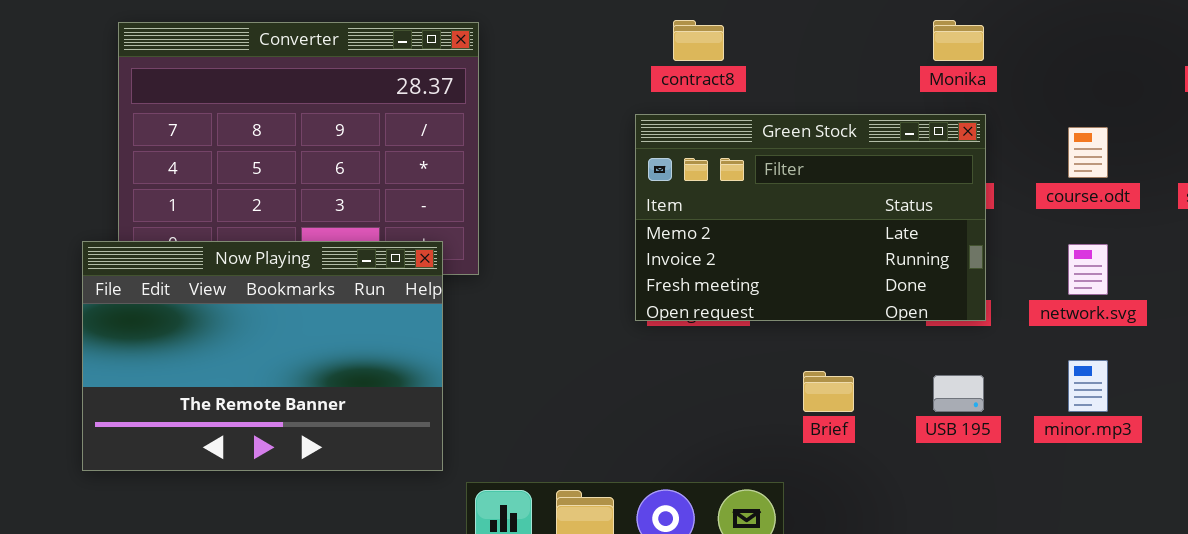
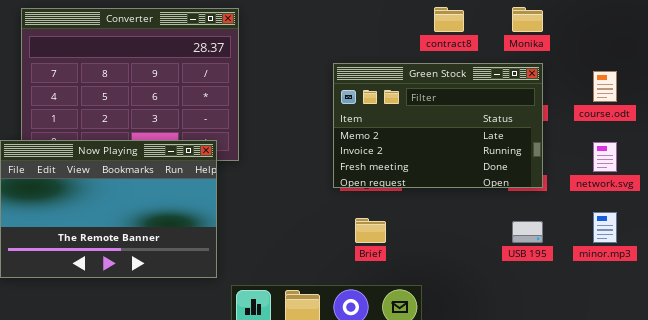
contract8: [673,20,724,61] -> [434,7,464,32], moved
Brief: [803,371,854,412] -> [355,218,386,243], moved

